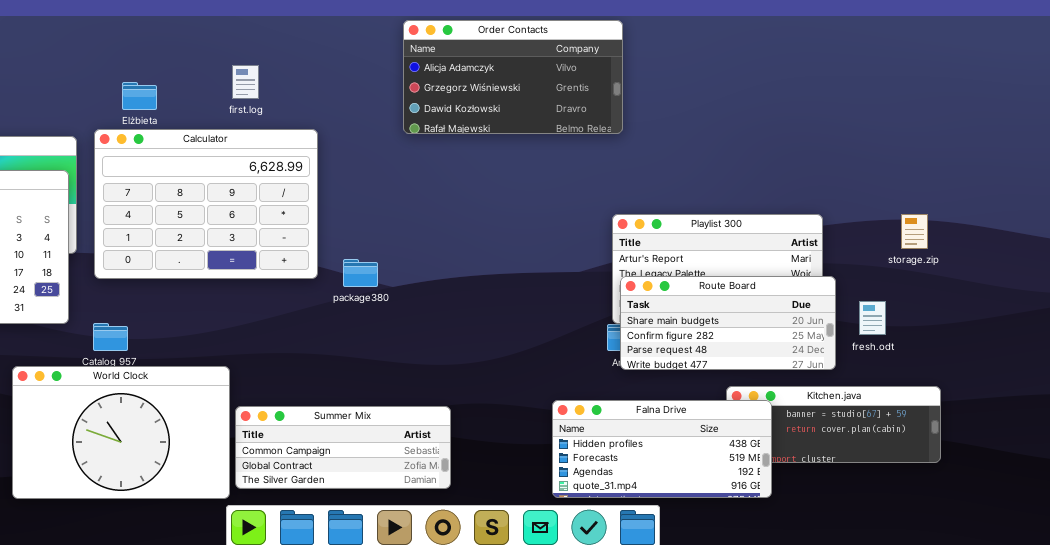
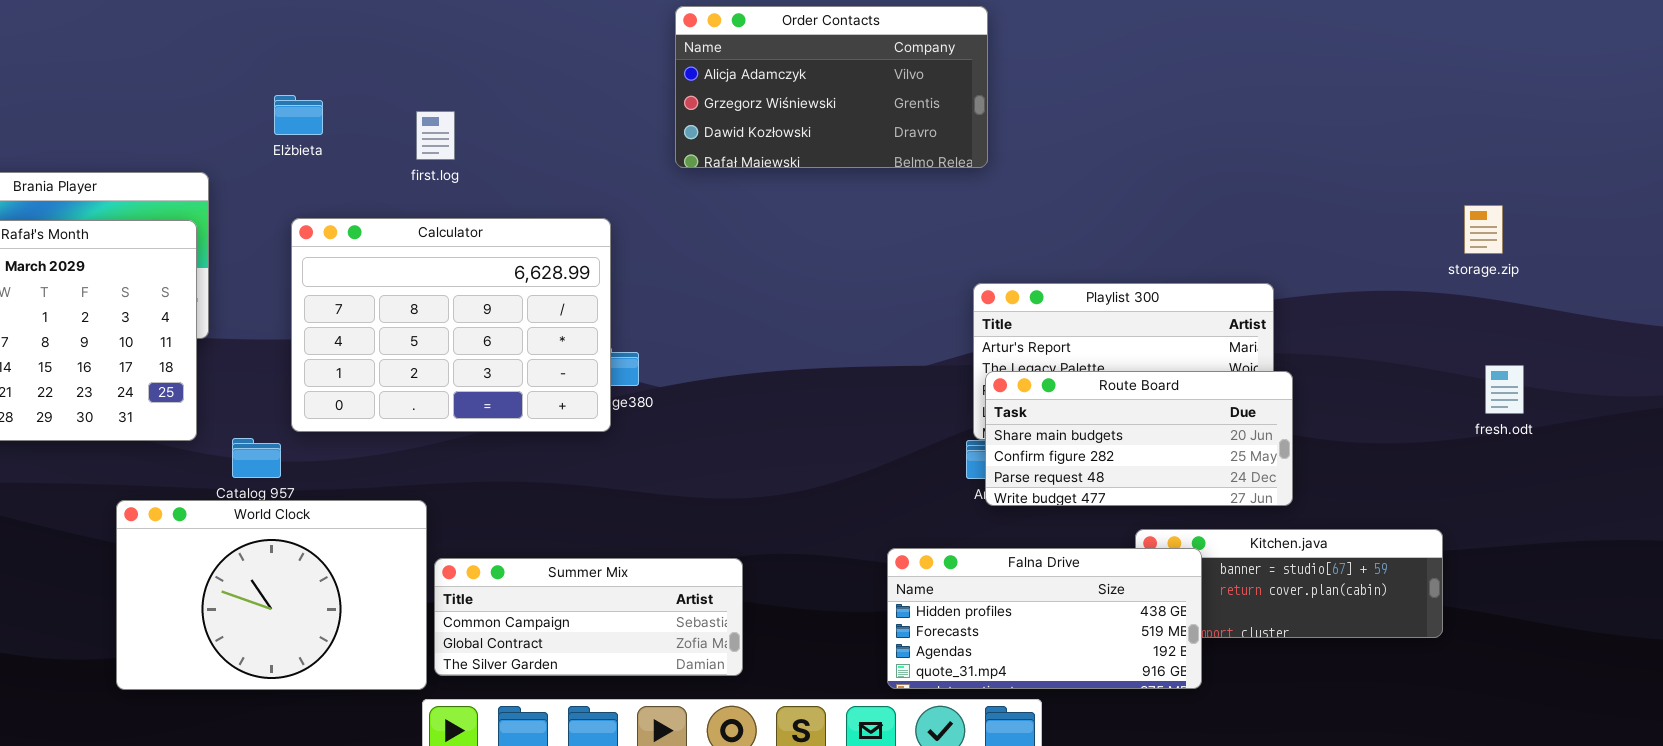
first.log: [232,65,259,99] -> [416,111,455,160], moved
Calculator: [94,129,318,279] -> [291,218,611,432], moved
storage.zip: [901,214,928,249] -> [1464,205,1503,254], moved
fresh.odt: [859,301,886,335] -> [1485,365,1524,414], moved

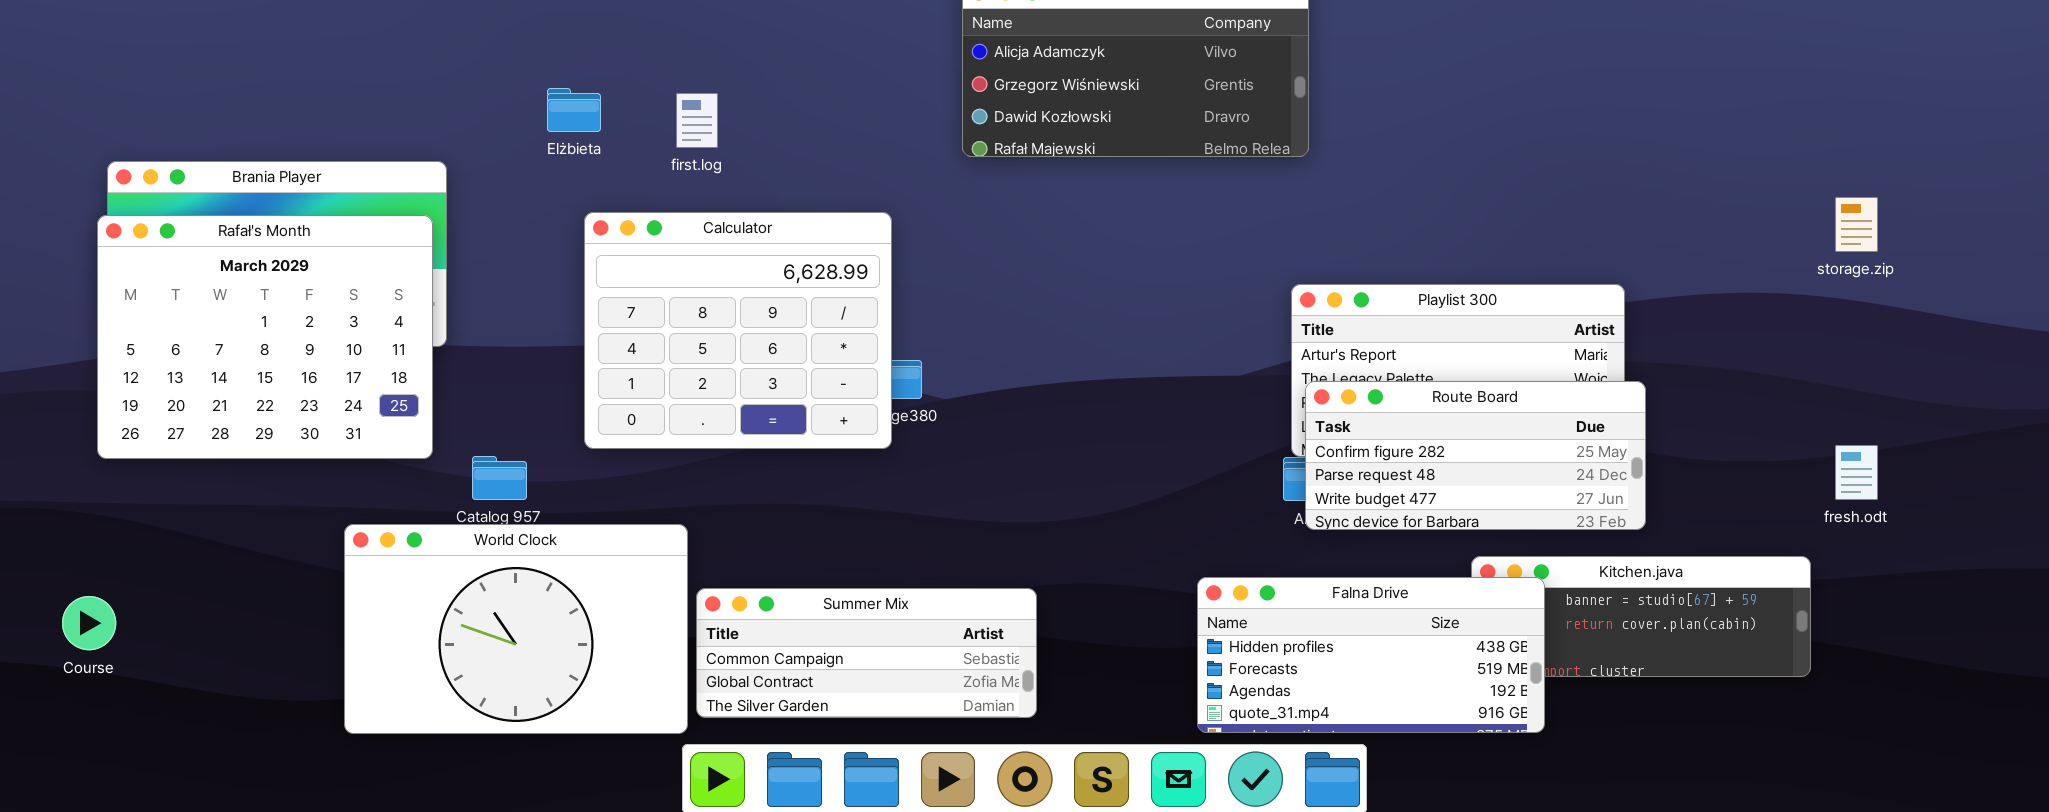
Elżbieta: [274,95,323,135] -> [547,88,601,132], moved
Calculator: [291,218,611,432] -> [584,212,892,449], resized
fresh.odt: [1485,365,1524,414] -> [1835,445,1878,500], moved
Route Board: [985,371,1293,506] -> [1305,381,1646,530], scrolled down 1 row

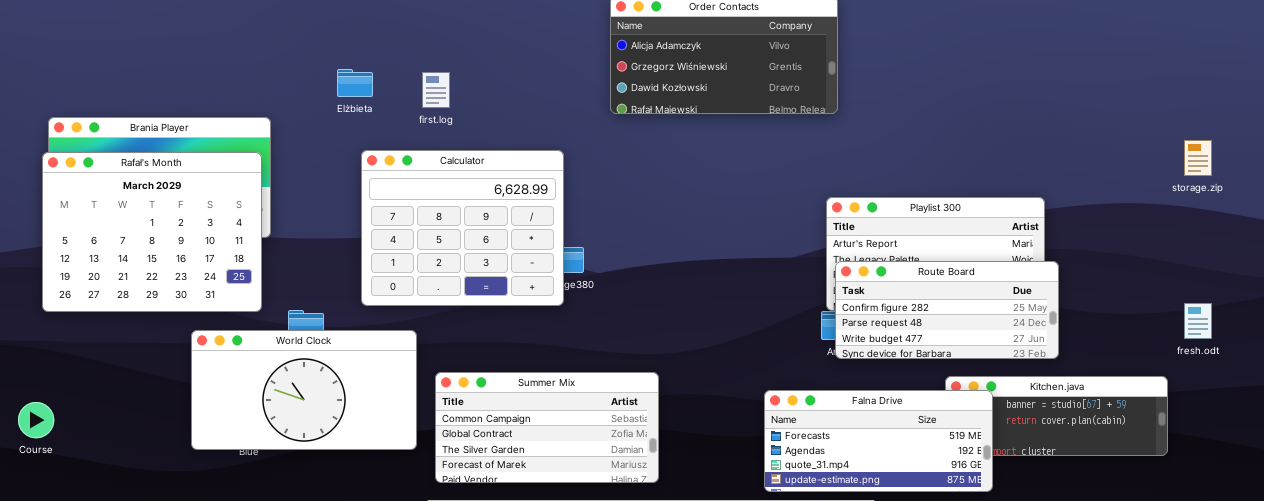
World Clock: [344,524,688,734] -> [191,330,417,450], moved, resized
Falna Drive: [1197,577,1545,733] -> [764,390,993,492], scrolled down 1 row
Summer Mix: [696,588,1037,718] -> [435,372,659,483], resized

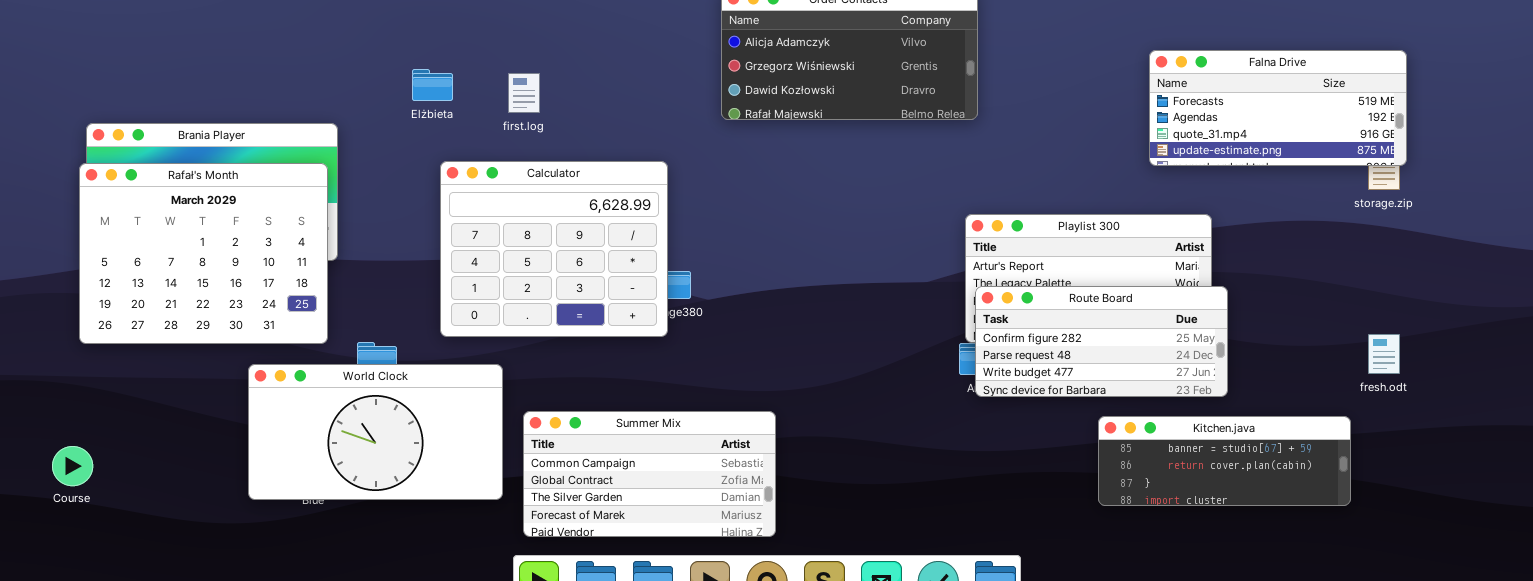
Falna Drive: [764,390,993,492] -> [1149,50,1407,166], moved

